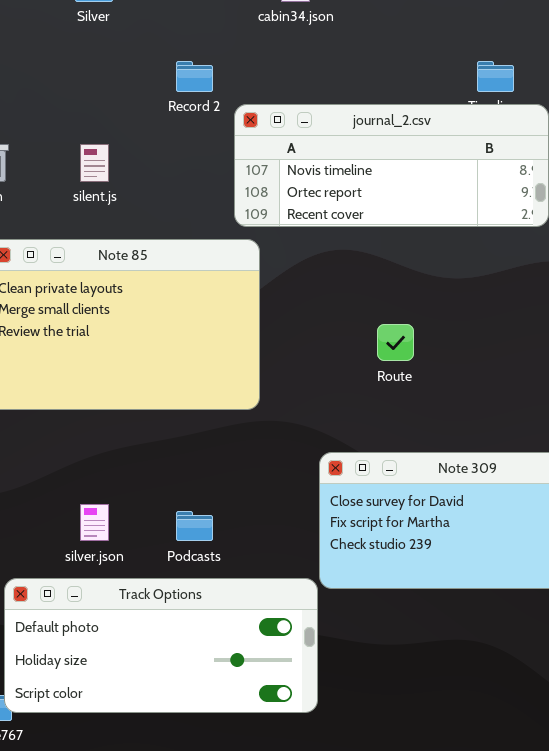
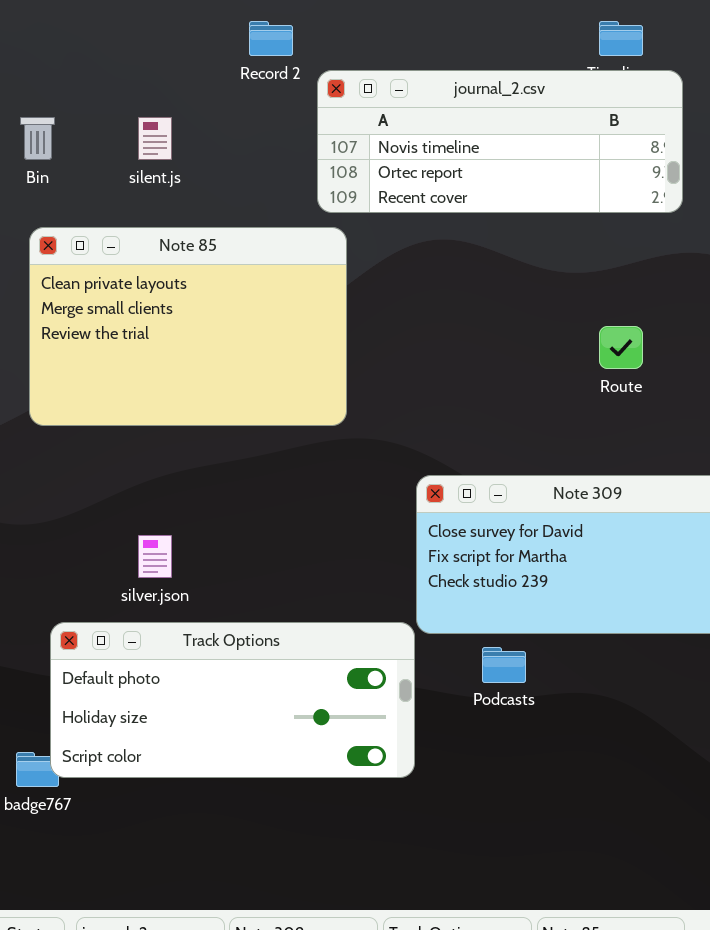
Route: [377,324,414,361] -> [599,326,643,369], moved
Podcasts: [176,511,213,541] -> [482,647,526,683], moved

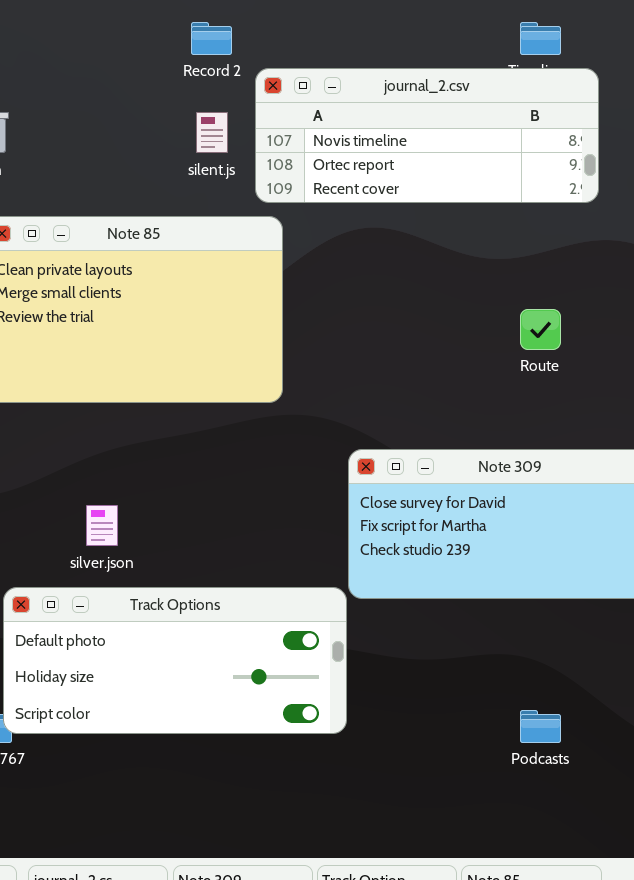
silent.js: [138,117,172,160] -> [196,112,228,153], moved
Podcasts: [482,647,526,683] -> [520,710,561,743], moved

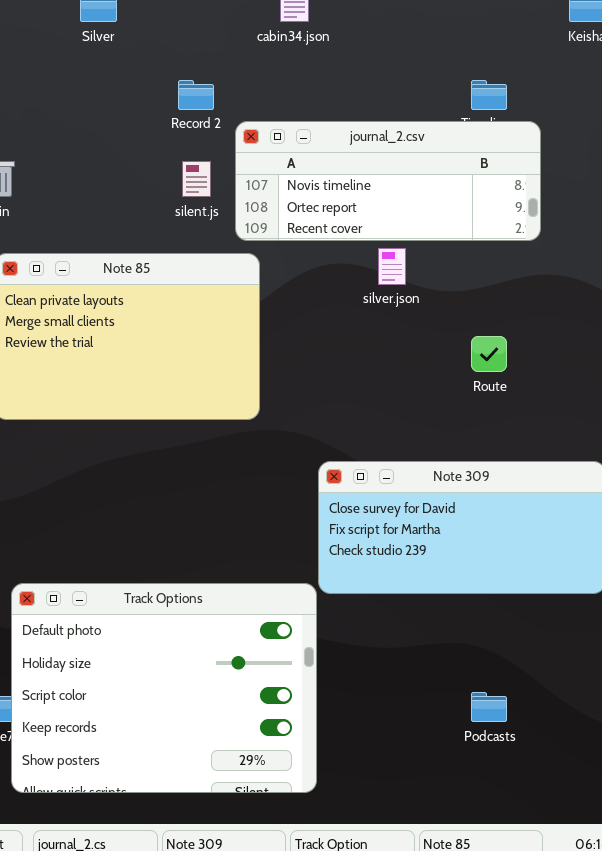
silver.json: [86,505,118,546] -> [378,248,406,285], moved
Track Options: [3,587,347,734] -> [11,583,317,793], resized

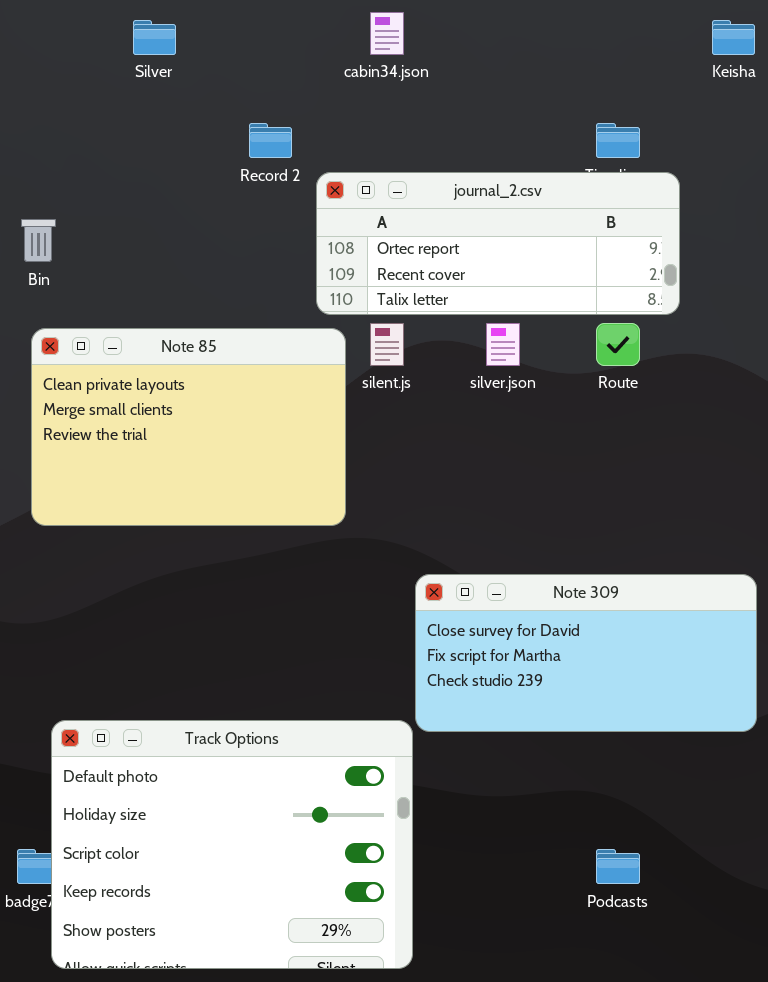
journal_2.csv: [235,121,541,241] -> [316,172,680,315], scrolled down 1 row
silent.js: [182,161,211,197] -> [370,323,404,366], moved
Route: [471,336,507,372] -> [596,323,640,366], moved

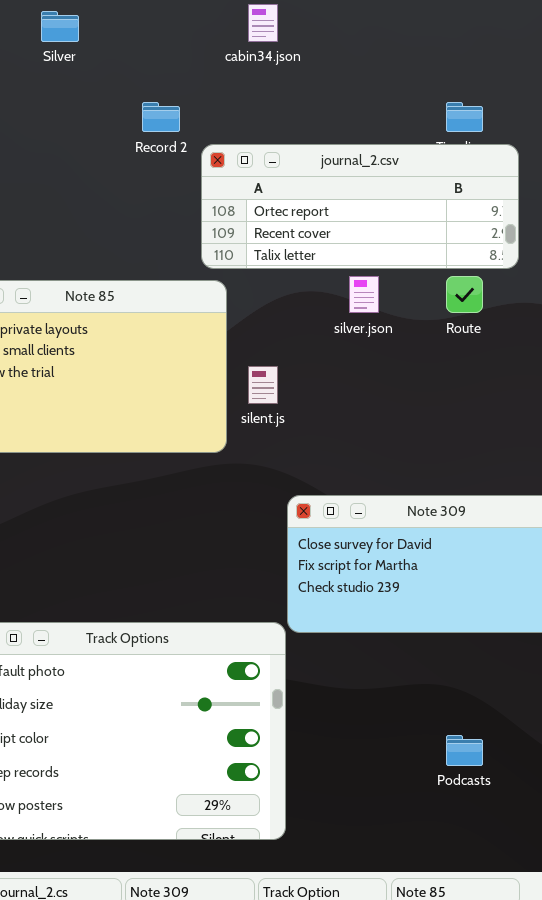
silent.js: [370,323,404,366] -> [248,366,278,404], moved

